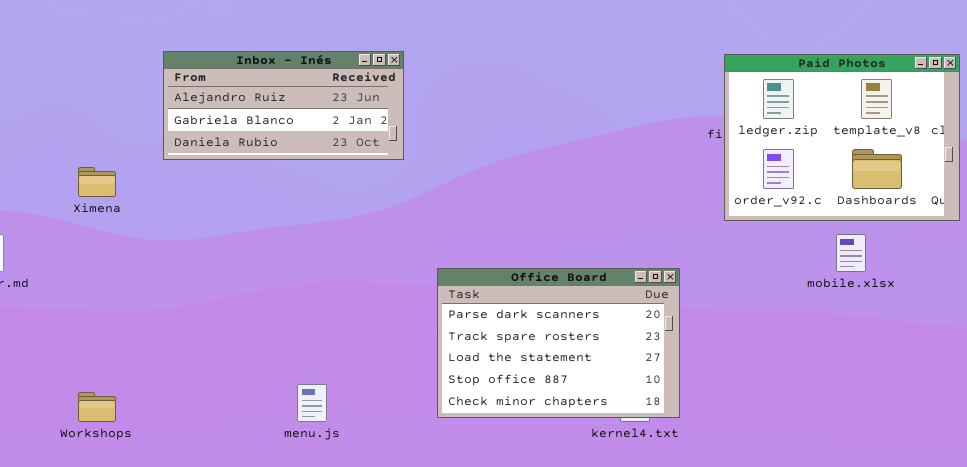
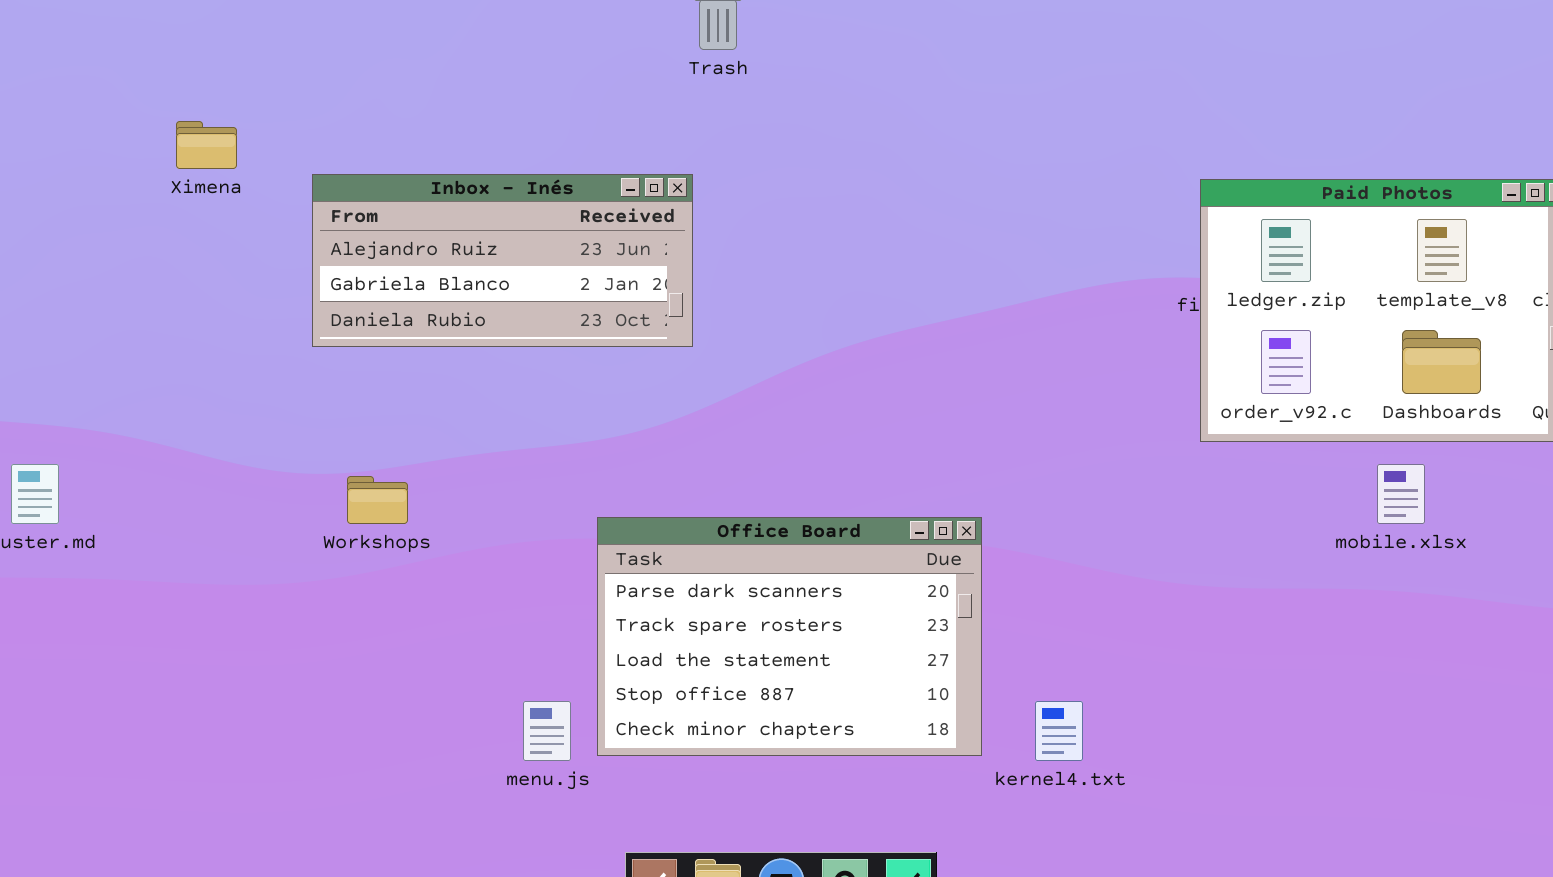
Ximena: [78,167,116,197] -> [176,121,237,169], moved
Office Board: [437,268,680,418] -> [597,517,982,756], moved
Workshops: [78,392,116,422] -> [347,476,408,524], moved

